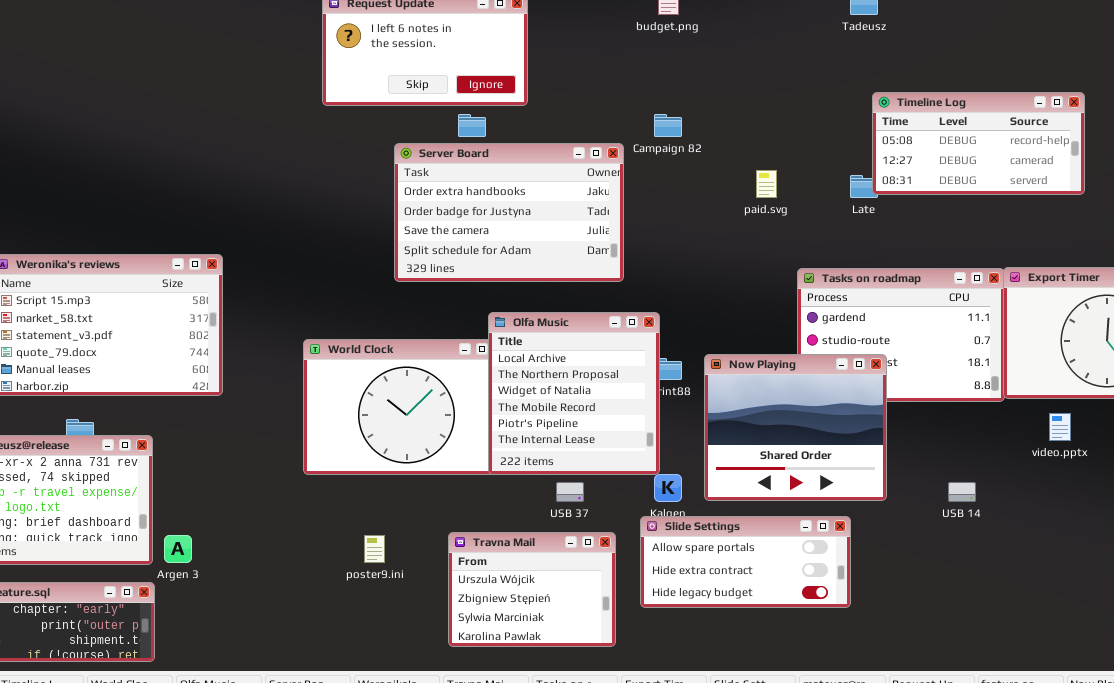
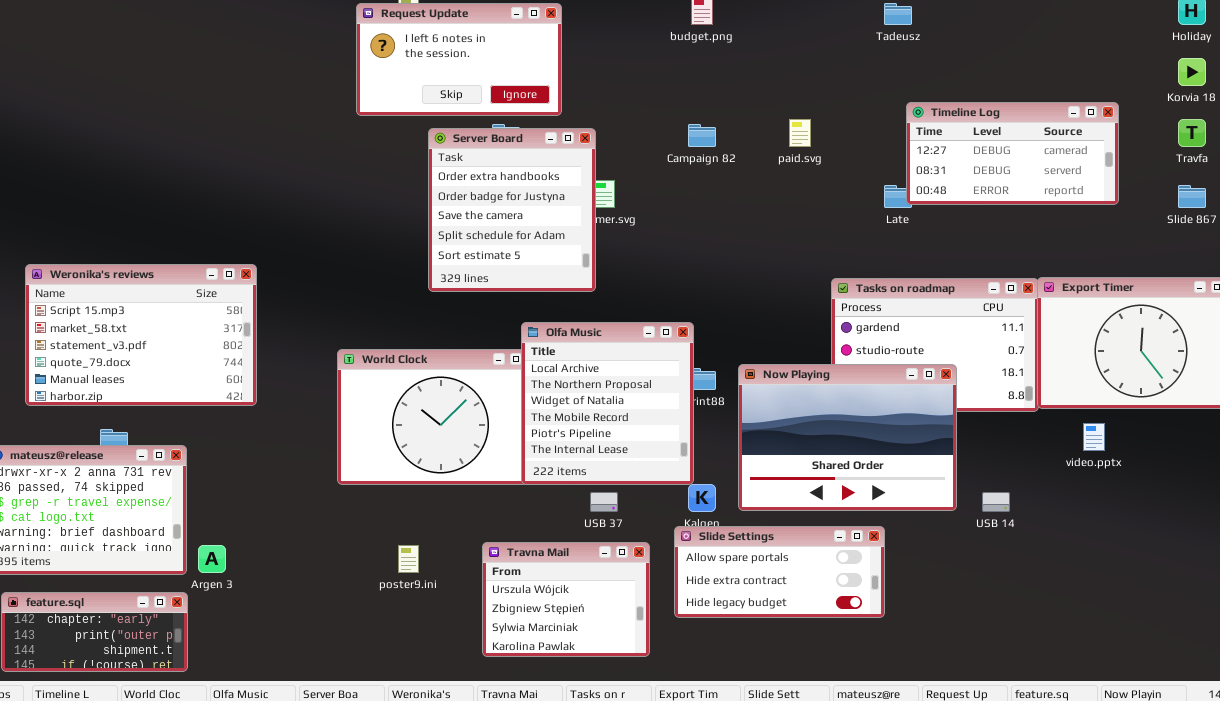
Timeline Log: [872,92,1085,195] -> [906,102,1119,205], scrolled down 1 row
Server Board: [394,143,624,282] -> [428,128,596,292], resized
paid.svg: [756,170,777,198] -> [789,119,811,147], moved
Now Playing: [704,354,887,501] -> [738,364,957,511], resized

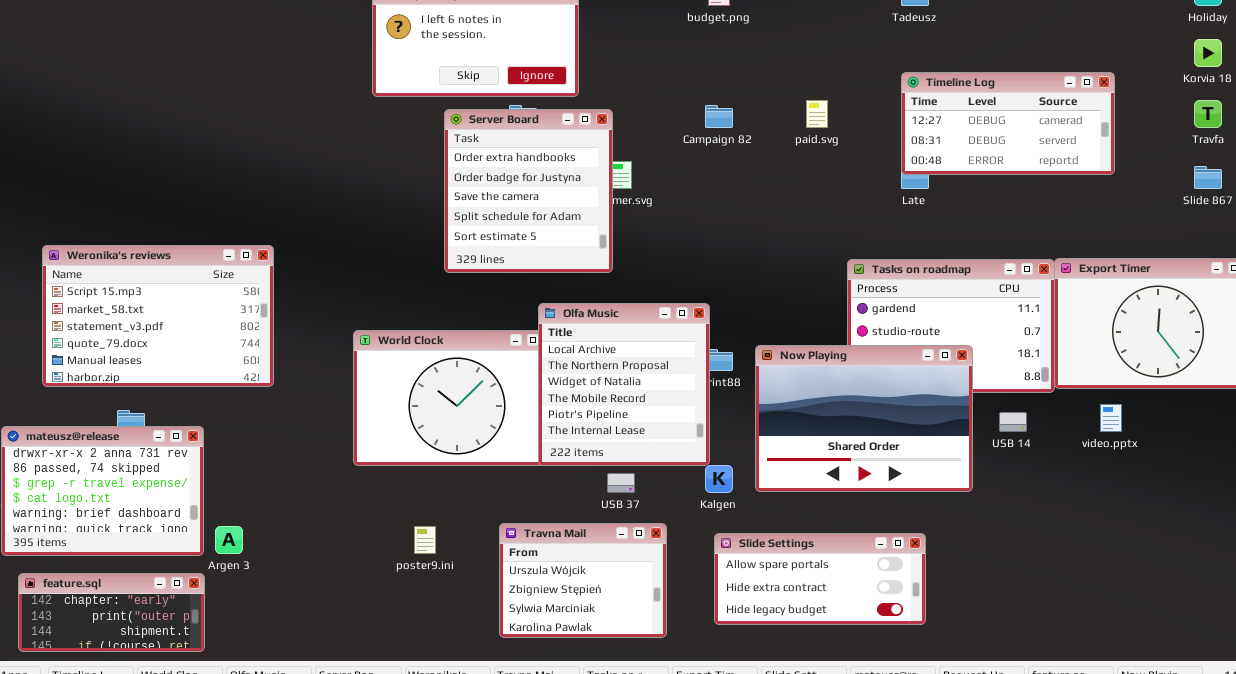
Timeline Log: [906,102,1119,205] -> [901,72,1115,175], moved
USB 14: [982,492,1010,512] -> [999,412,1027,432], moved
Slide Settings: [674,526,885,618] -> [714,533,926,625], moved

